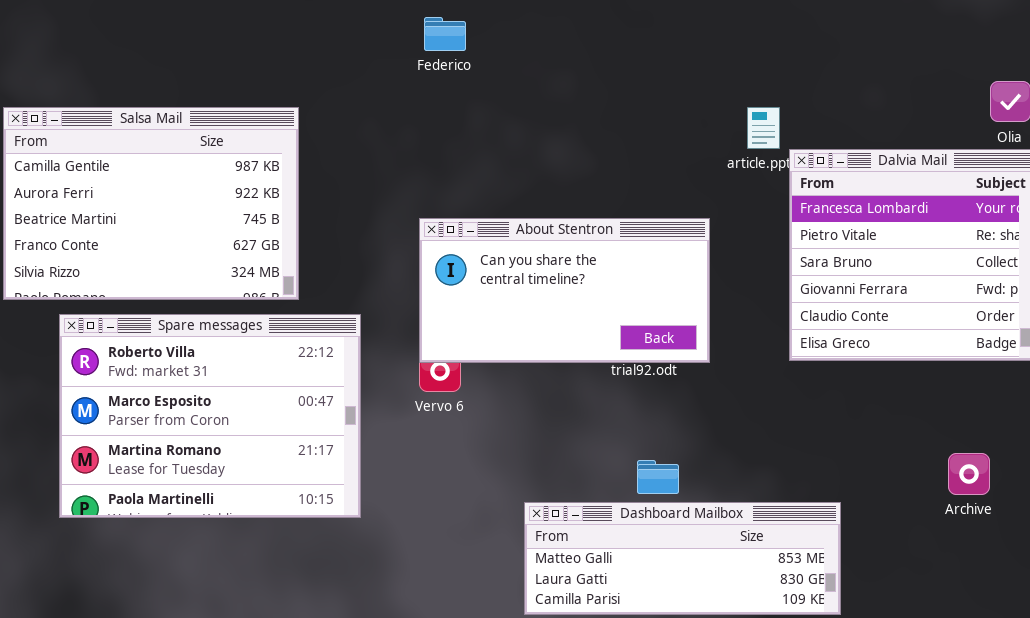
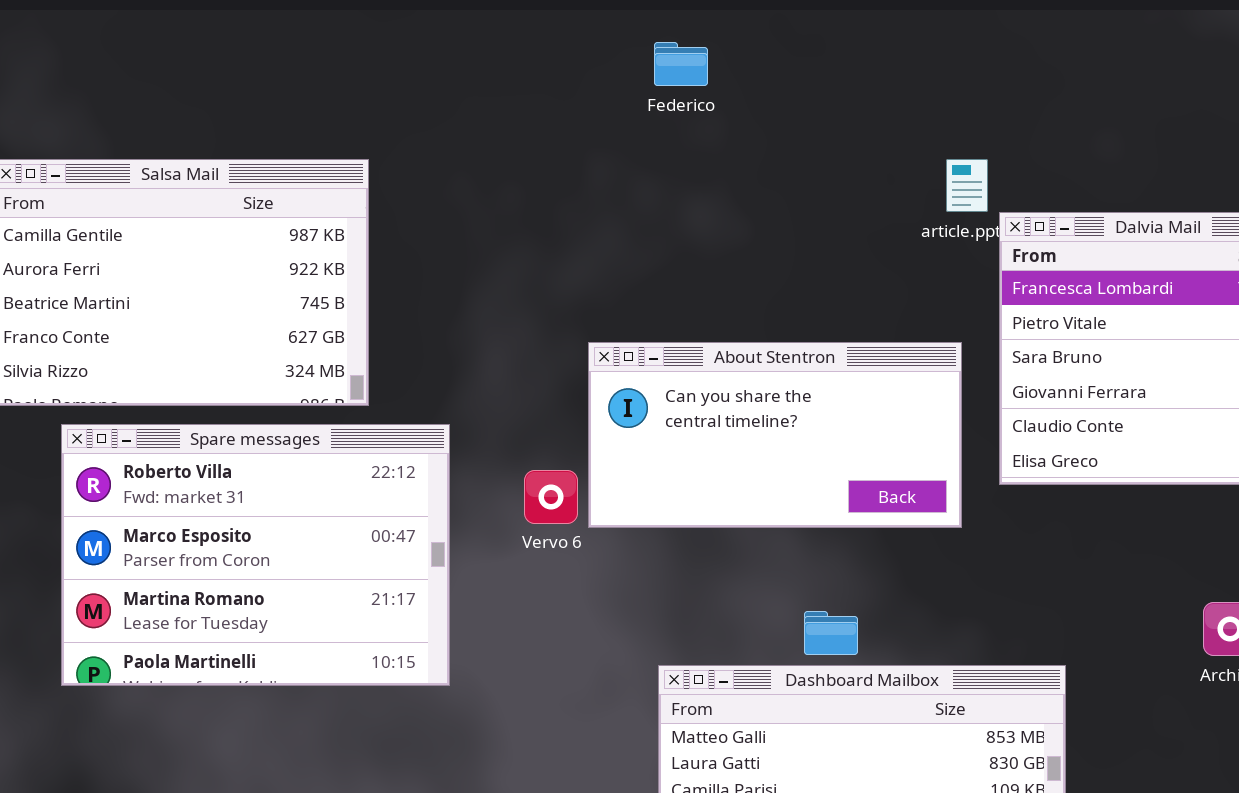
Federico: [424,17,466,51] -> [654,42,708,86], moved
About Stentron: [419,218,710,363] -> [588,342,962,528], moved

